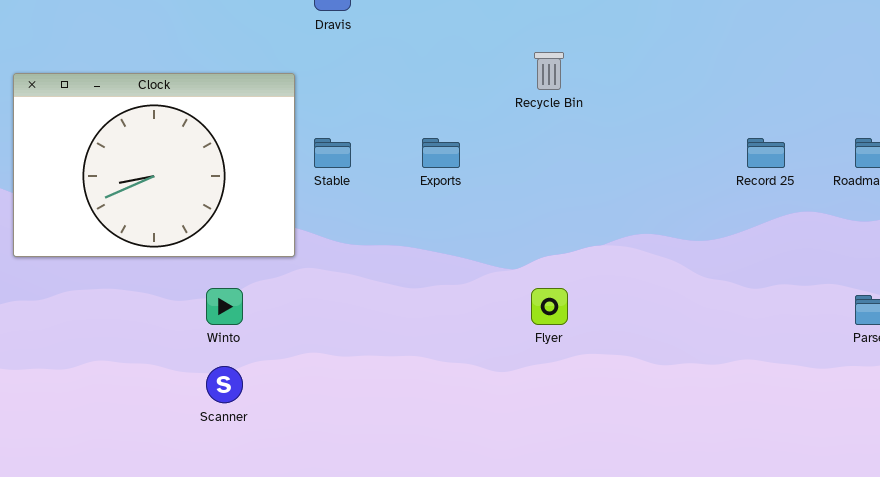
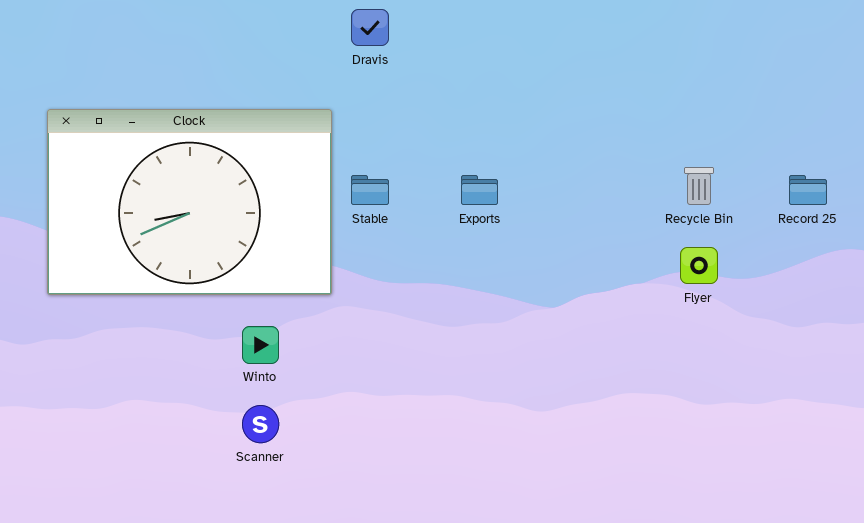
Recycle Bin: [534,52,564,90] -> [684,167,714,205], moved
Flyer: [531,288,568,325] -> [680,247,718,284], moved

